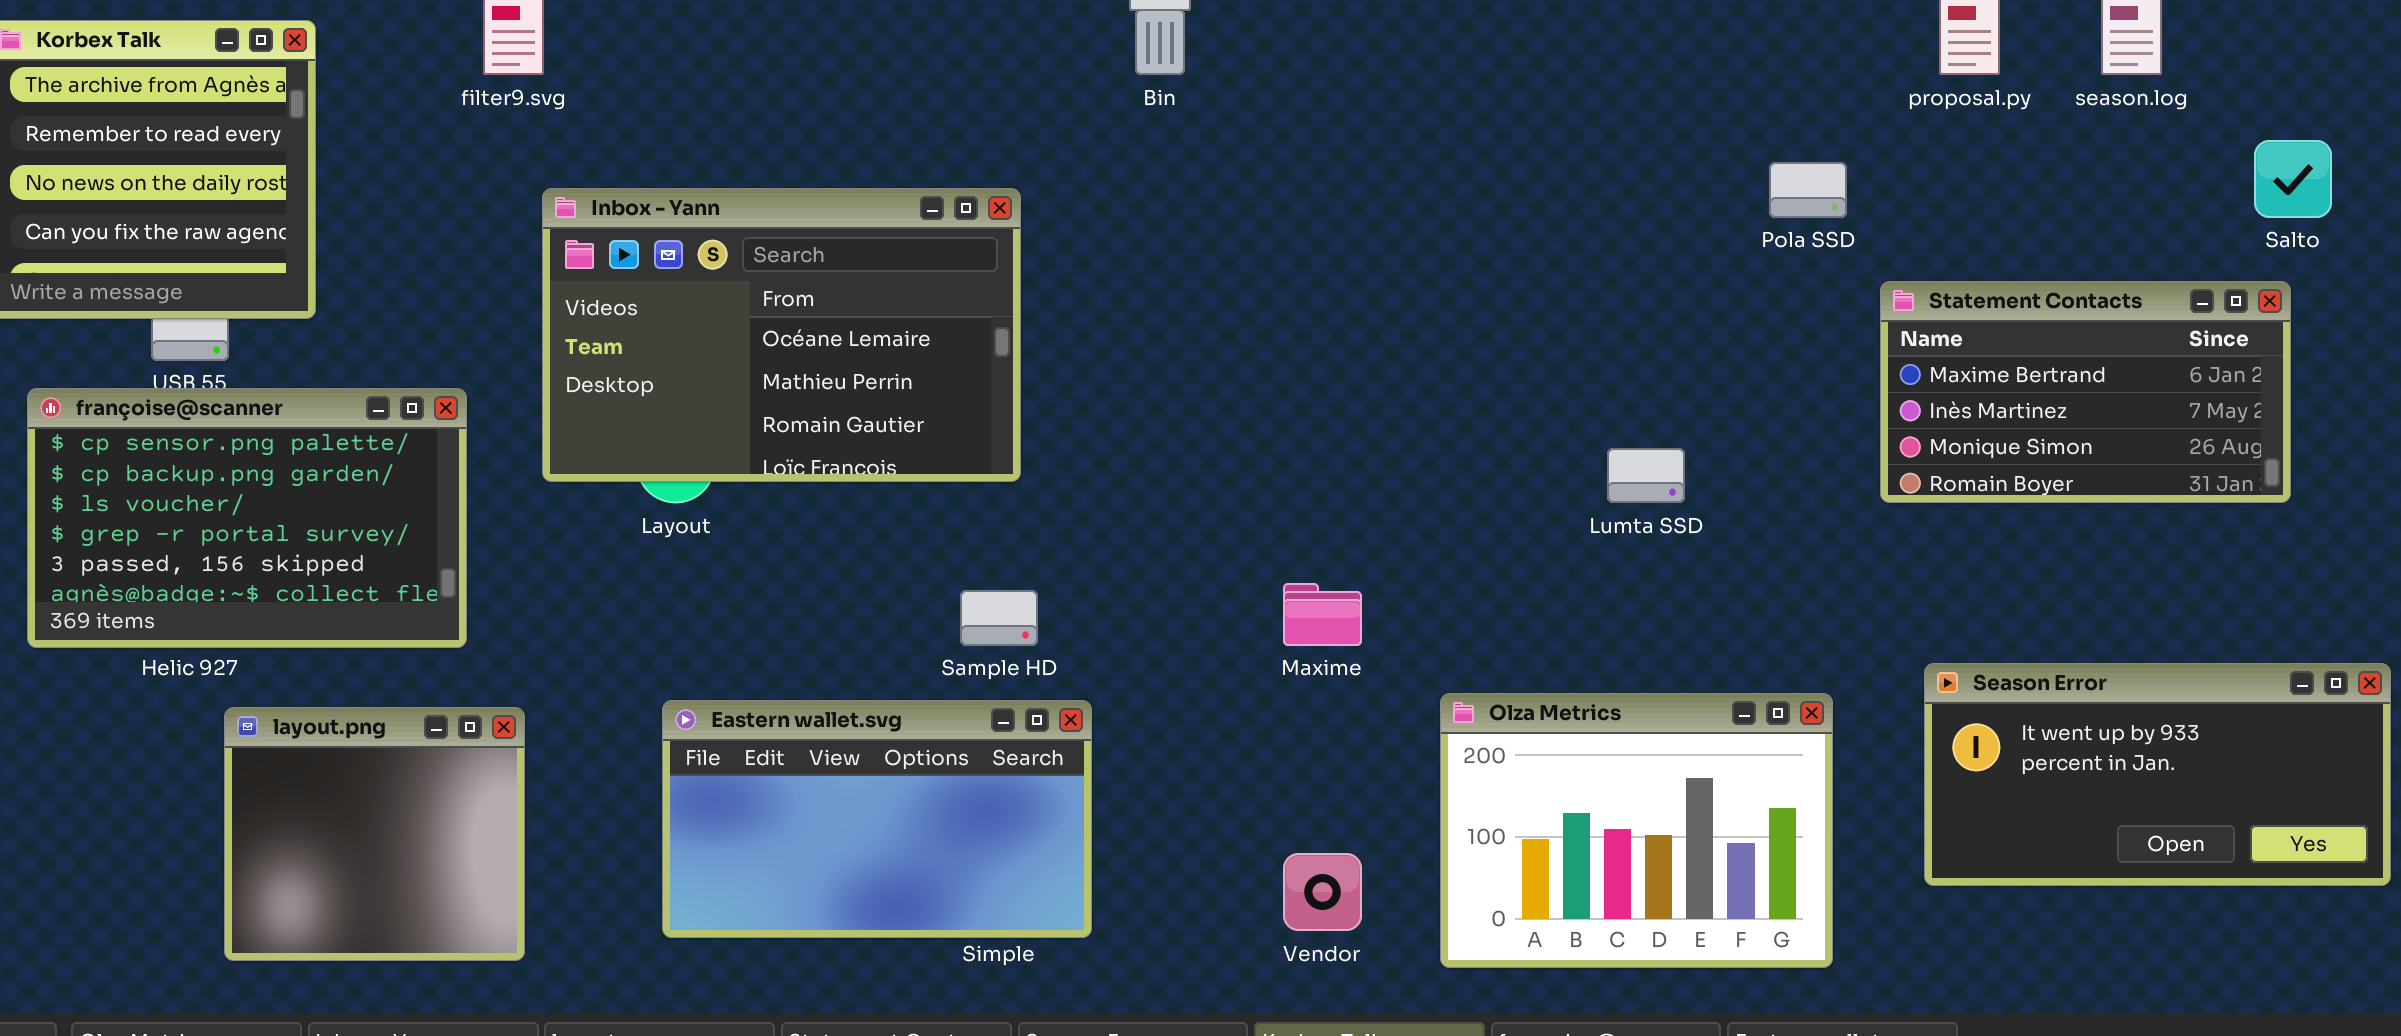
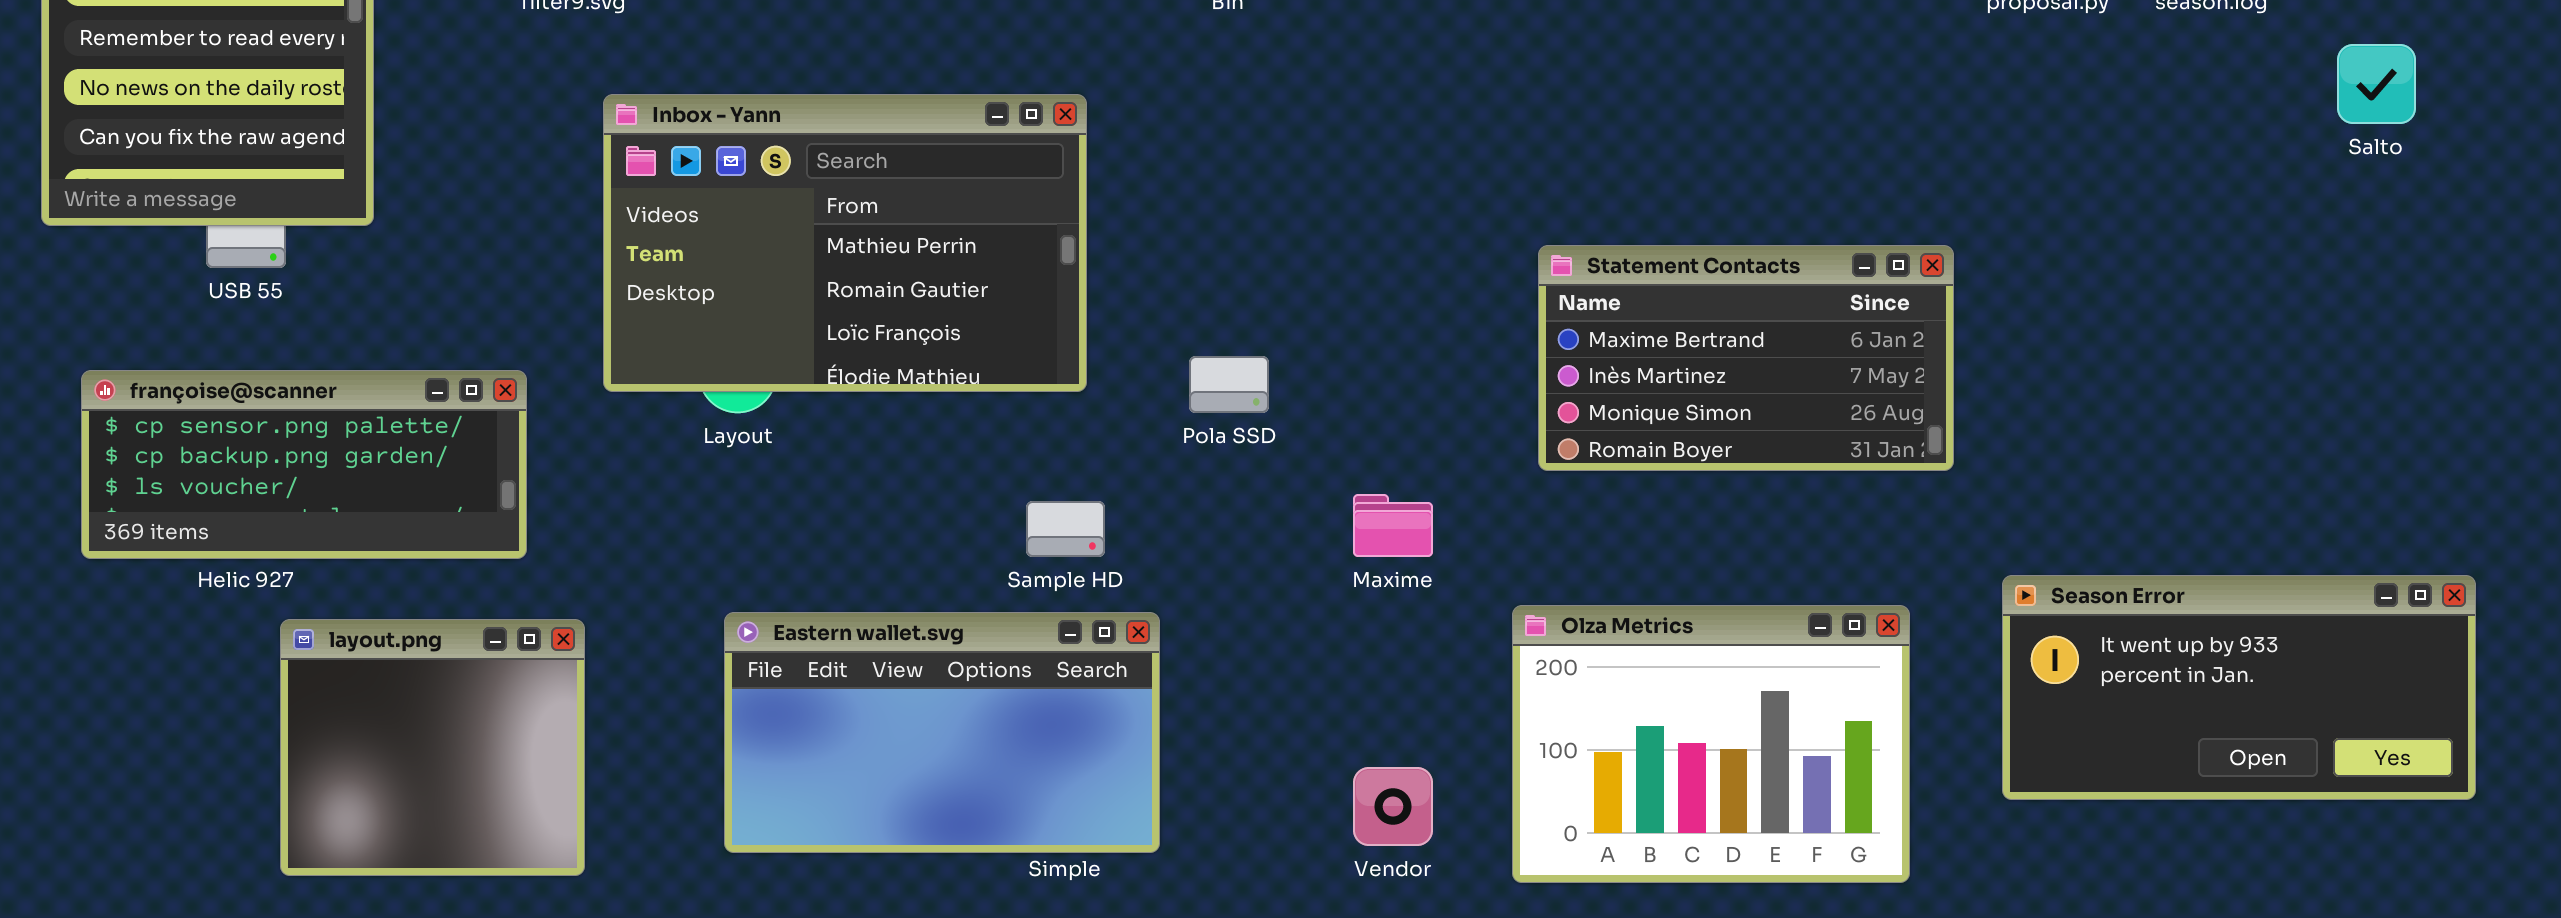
Pola SSD: [1769,162,1847,218] -> [1189,356,1269,413], moved
Inbox - Yann: [542,188,1021,482] -> [603,94,1087,392], scrolled down 1 row
Statement Contacts: [1880,281,2291,503] -> [1538,245,1954,471], moved
françoise@scanner: [27,388,467,648] -> [81,370,527,559], resized

